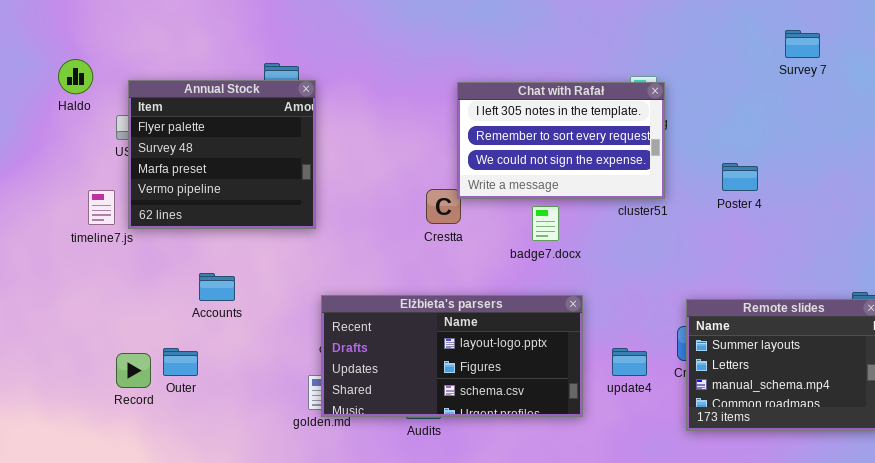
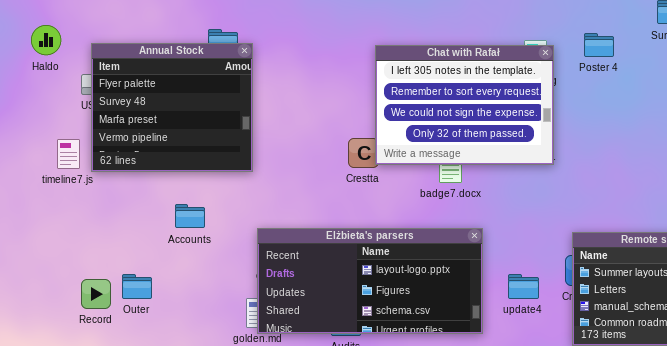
Chat with Rafał: [457,82,665,199] -> [375,45,554,165], resized
Poster 4: [722,163,758,191] -> [584,33,614,57], moved
Accounts: [199,273,235,301] -> [175,204,205,228], moved

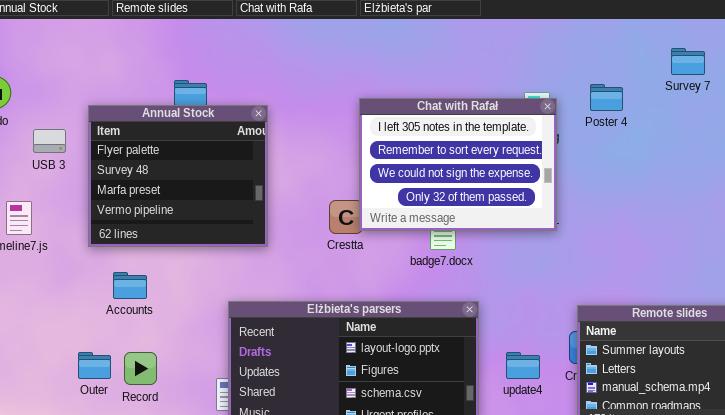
Annual Stock: [91,43,253,172] -> [88,105,268,247], moved
Accounts: [175,204,205,228] -> [113,272,147,299], moved
Record: [81,279,111,309] -> [124,352,157,385], moved

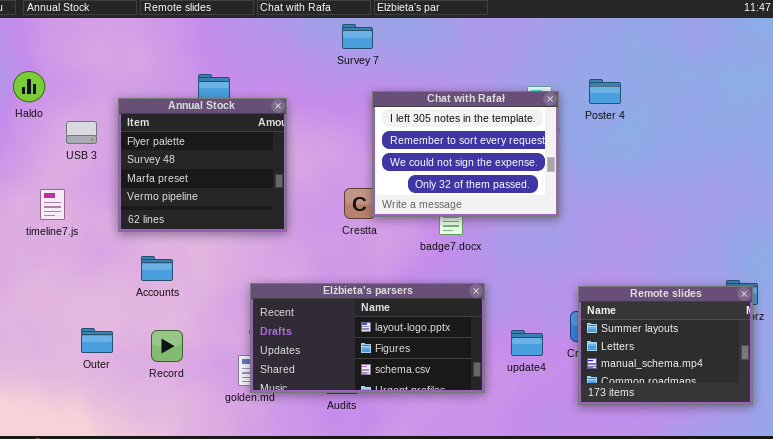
Survey 7: [671,48,705,75] -> [342,24,373,49], moved
Outer: [78,352,111,379] -> [81,328,113,353], moved

